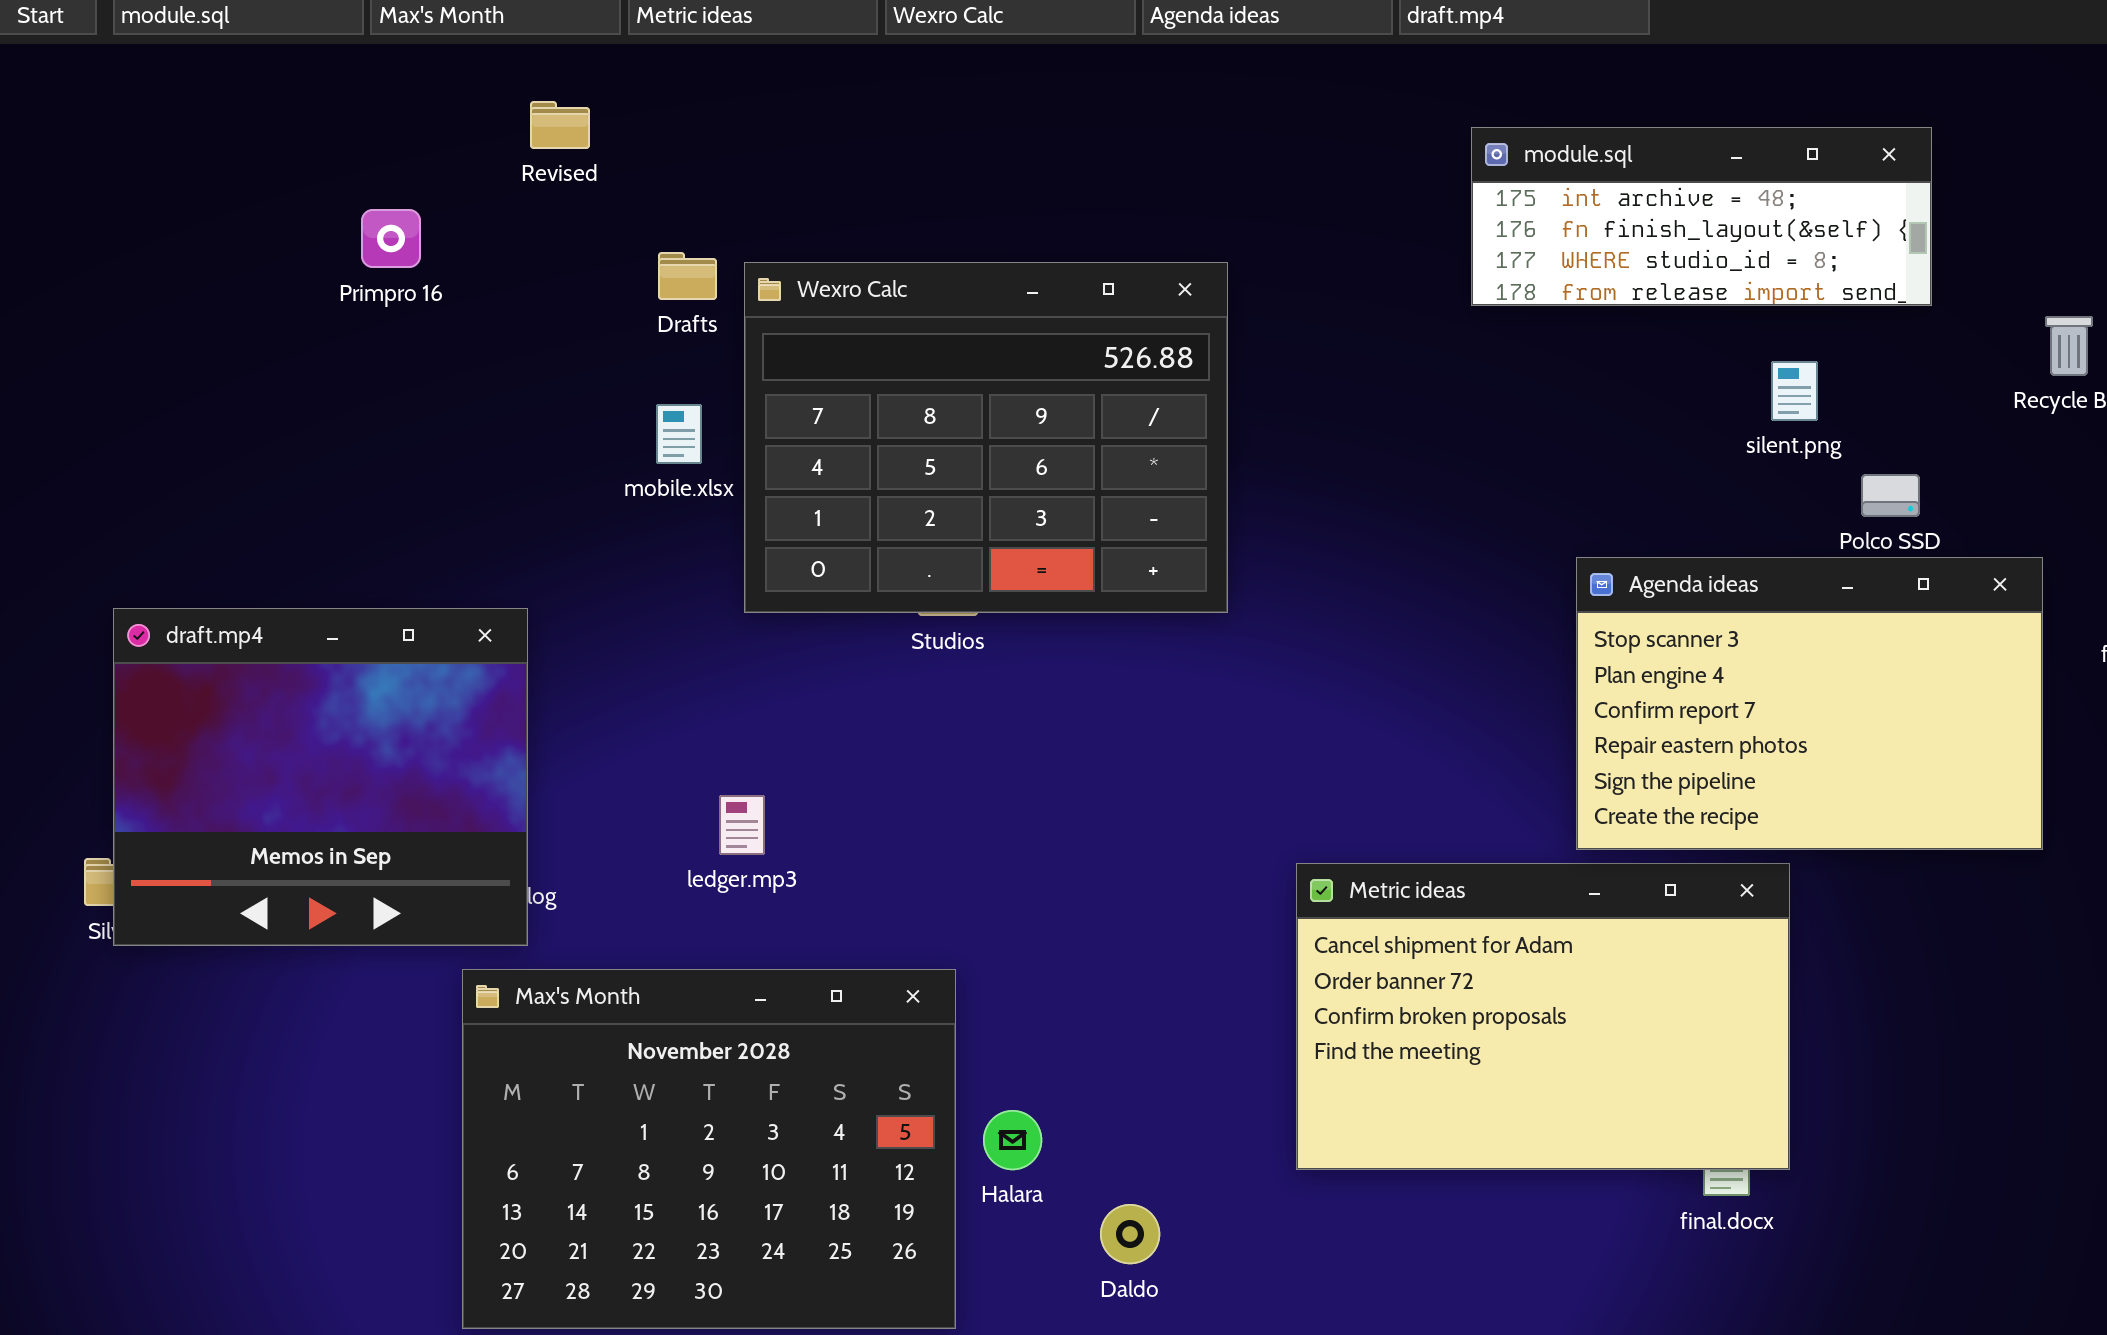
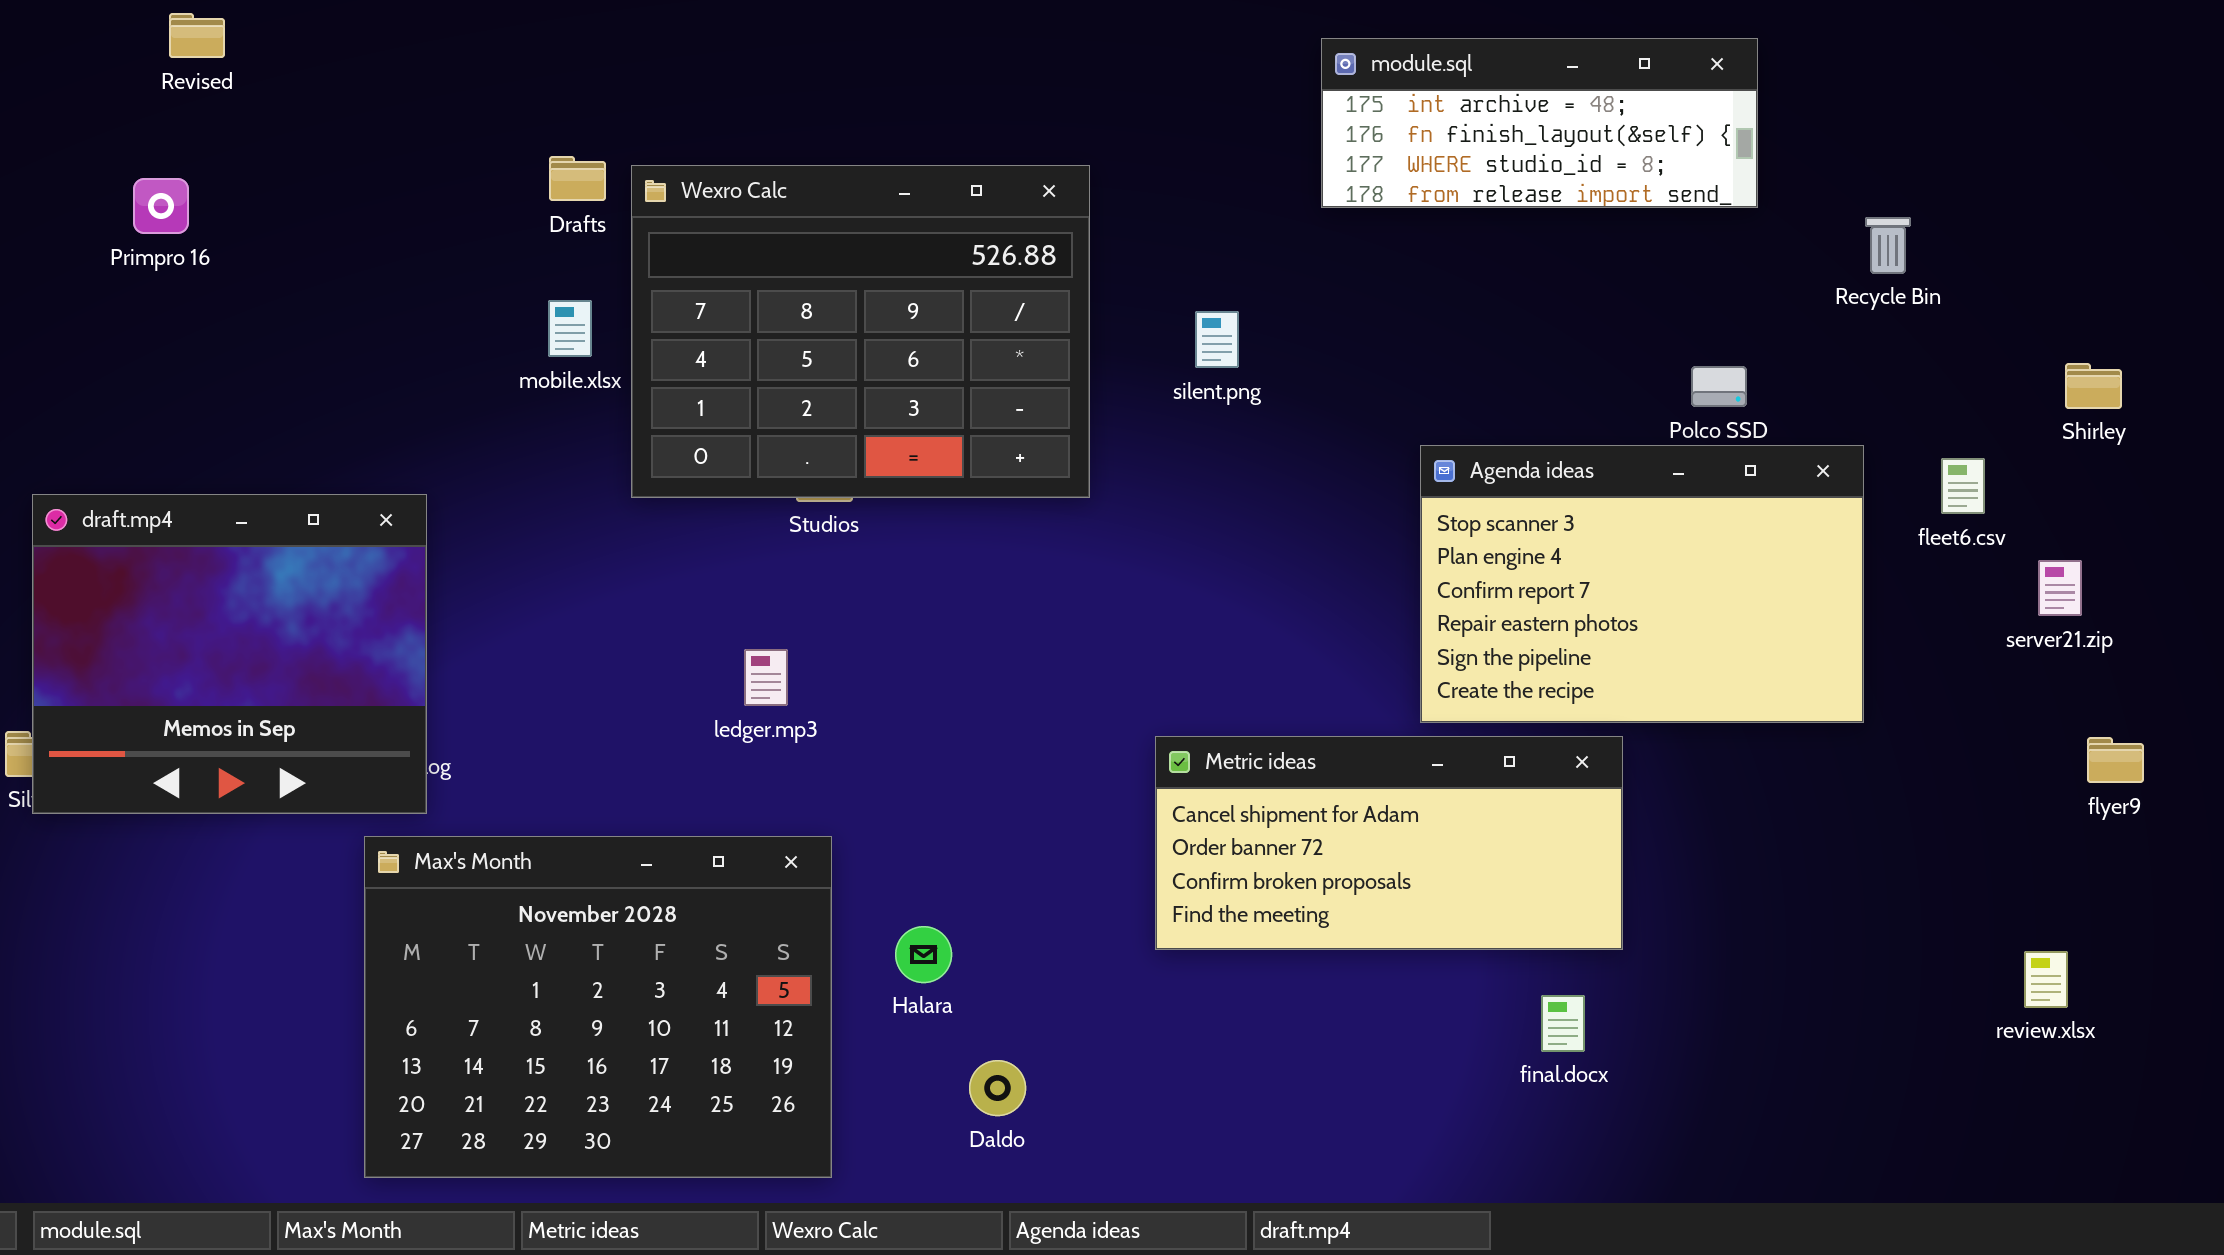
Revised: [530,101,590,149] -> [169,13,225,58], moved
Primpro 16: [361,209,421,268] -> [133,178,189,234], moved
silent.png: [1771,361,1818,421] -> [1195,311,1239,368], moved
ledger.mp3: [719,795,765,855] -> [744,649,788,706], moved
Metric ideas: [1296,863,1790,1170] -> [1155,736,1623,950], resized
Halara: [983,1110,1042,1170] -> [895,926,952,983], moved

